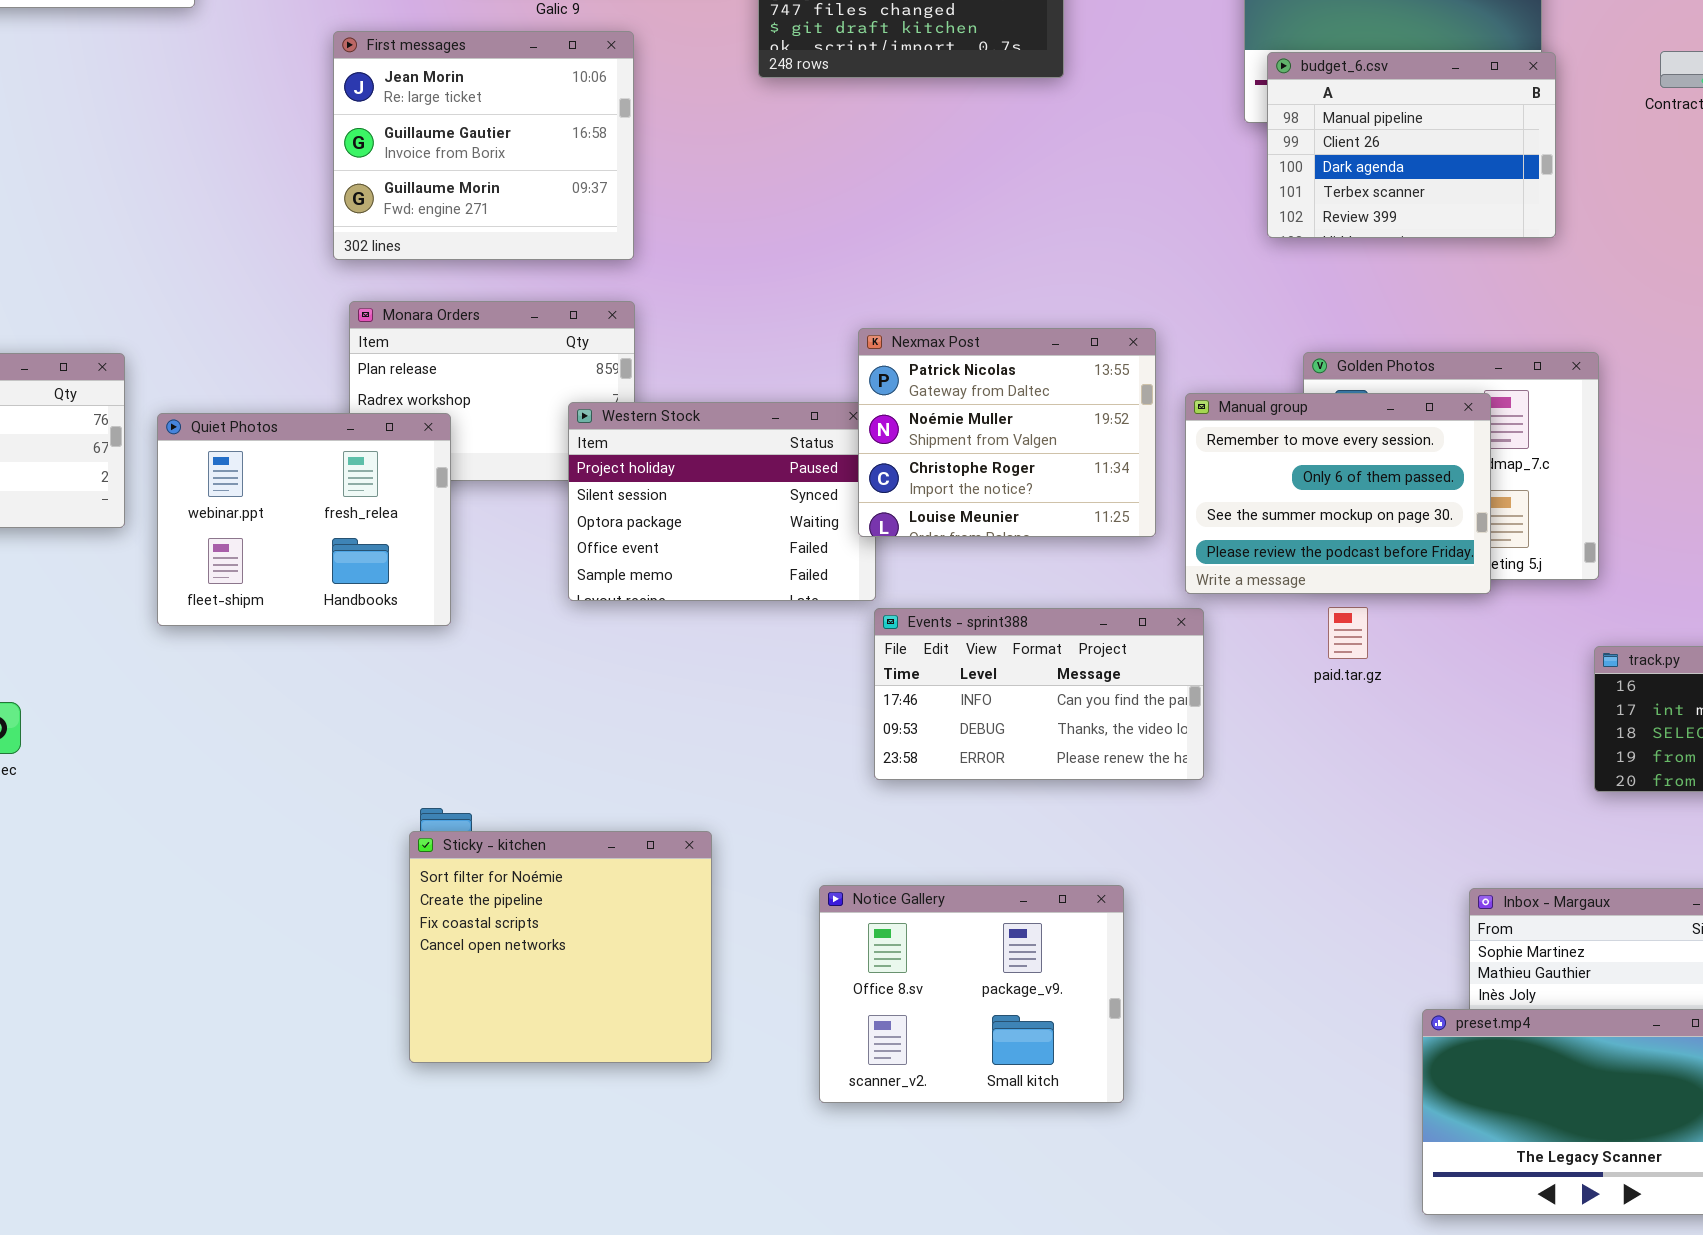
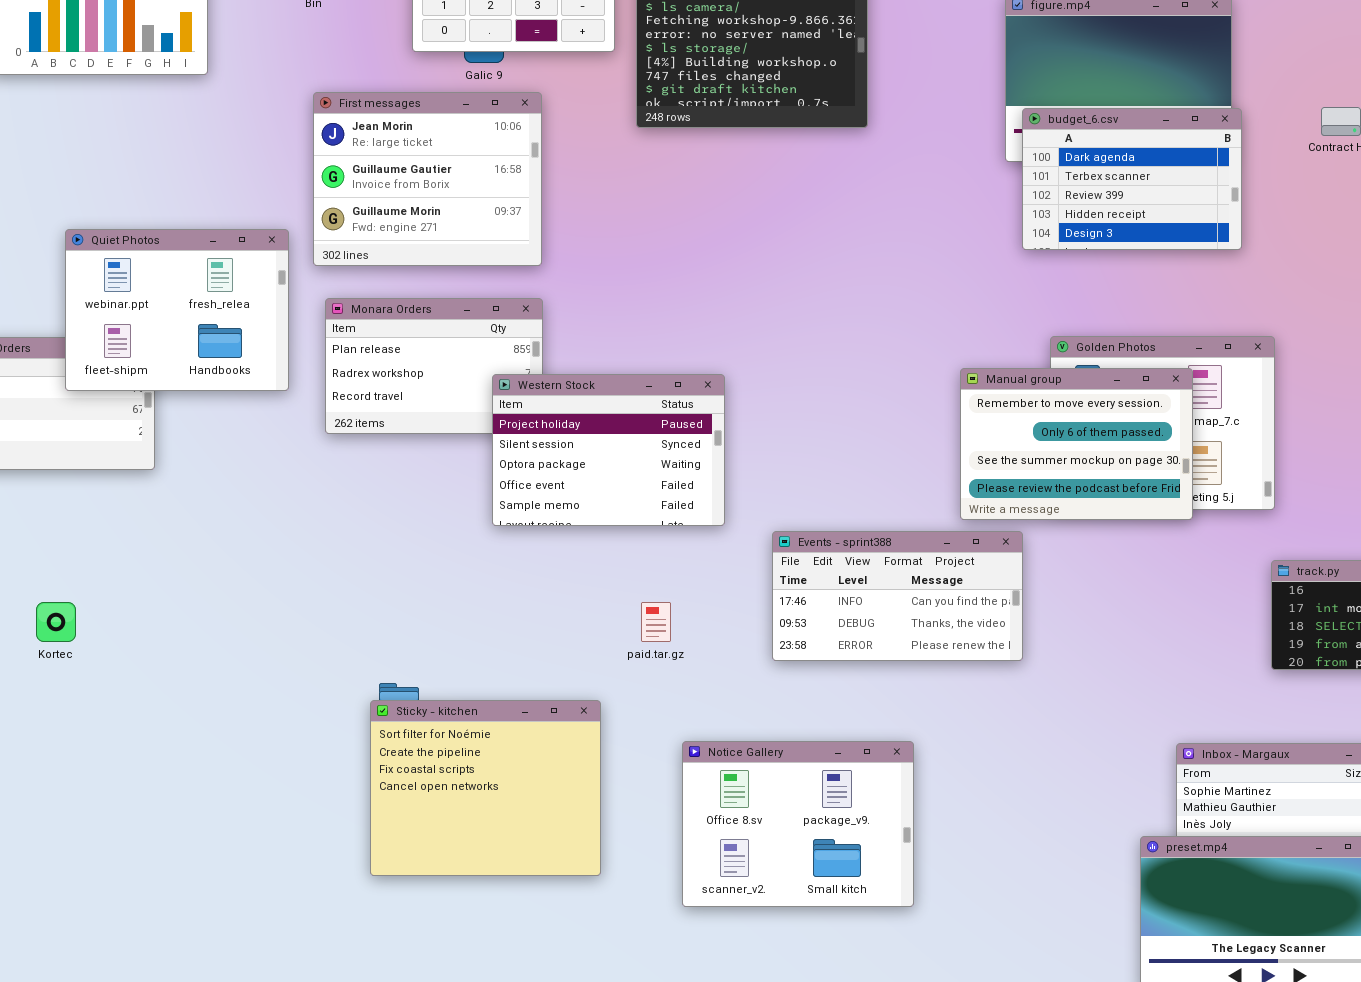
budget_6.csv: [1267,52,1556,238] -> [1022,108,1242,250], scrolled down 2 rows
Nexmax Post: [858,328,1156,537] -> none, closed
Quiet Photos: [157,413,451,626] -> [65,229,289,391], moved
paid.tar.gz: [1328,607,1368,659] -> [641,602,671,642], moved
Events - sprint388: [874,608,1204,780] -> [772,531,1023,661], moved

